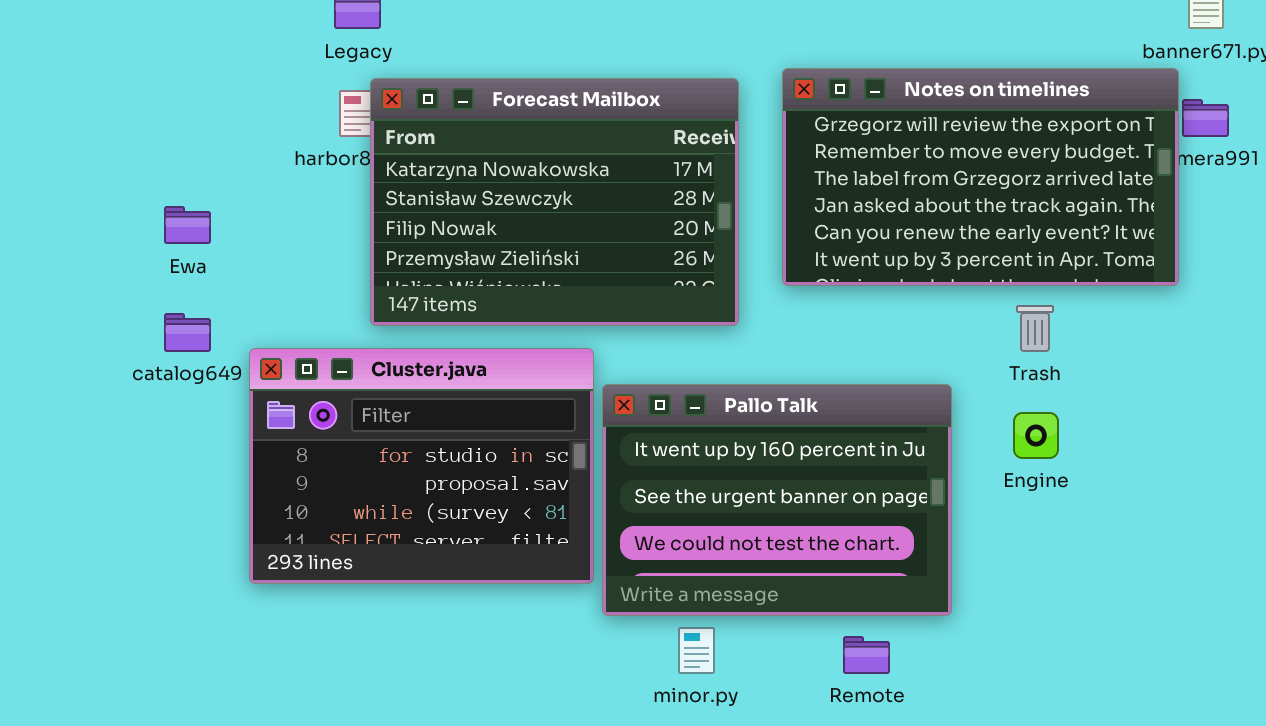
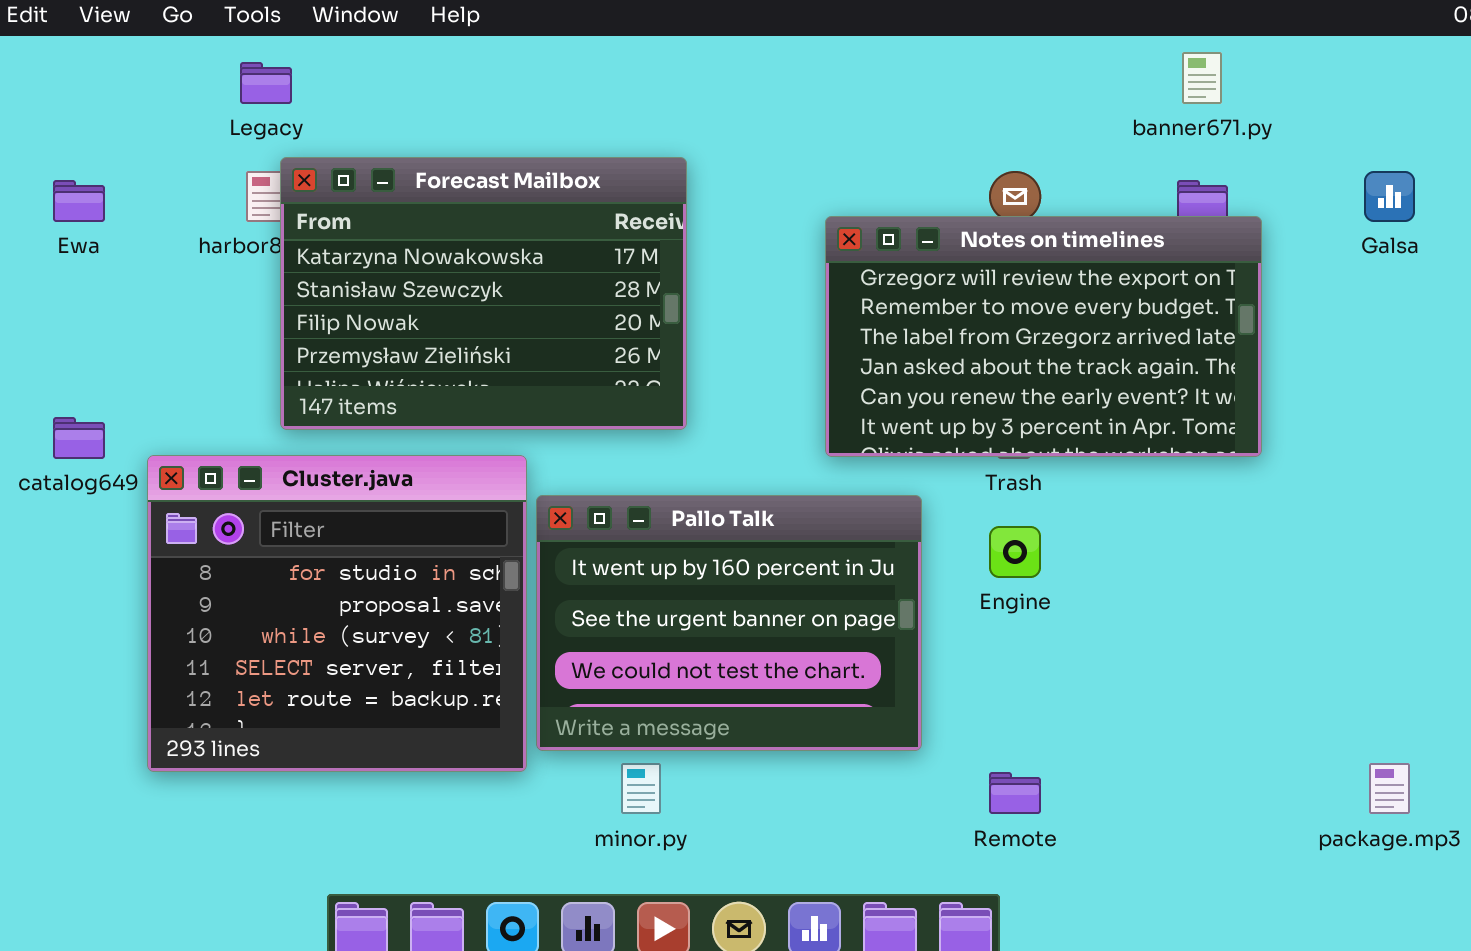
Notes on timelines: [782,68,1179,286] -> [825,216,1262,457], moved
Ewa: [164,206,211,244] -> [53,180,105,222], moved
Cluster.java: [249,348,594,584] -> [147,455,527,772], resized
Remote: [843,636,890,674] -> [989,772,1041,814], moved

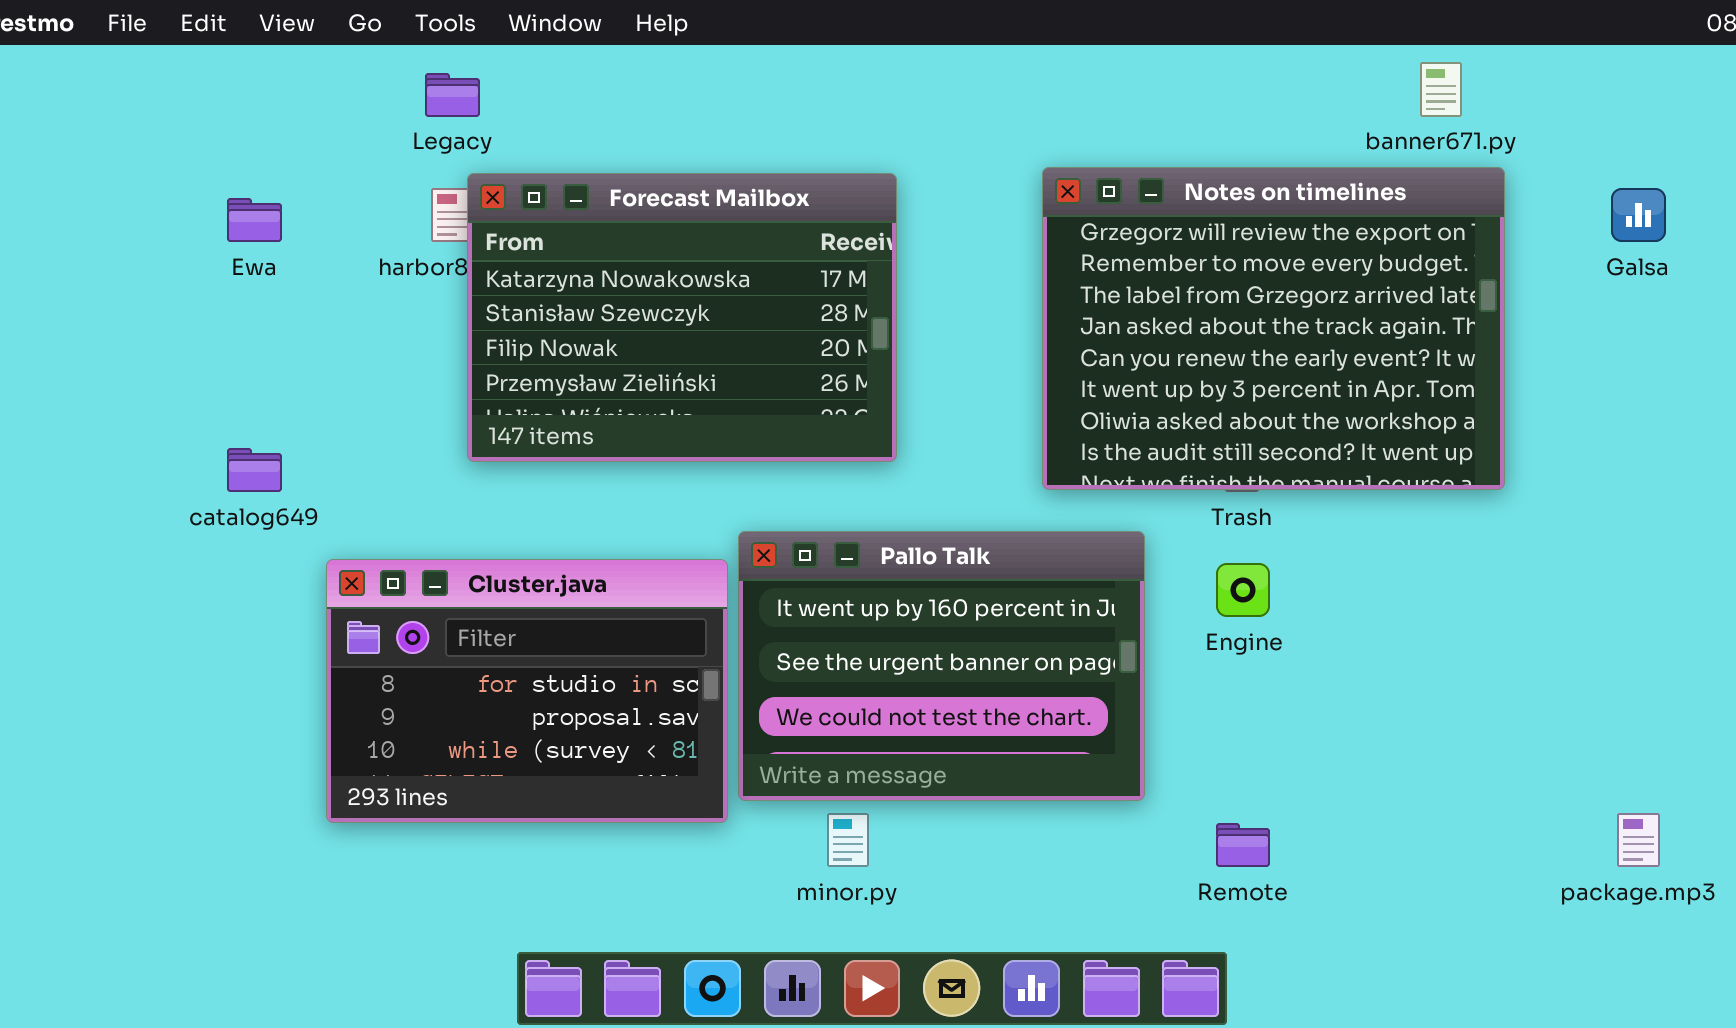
Notes on timelines: [825,216,1262,457] -> [1042,167,1505,490], resized
Cluster.java: [147,455,527,772] -> [326,559,728,823], resized

